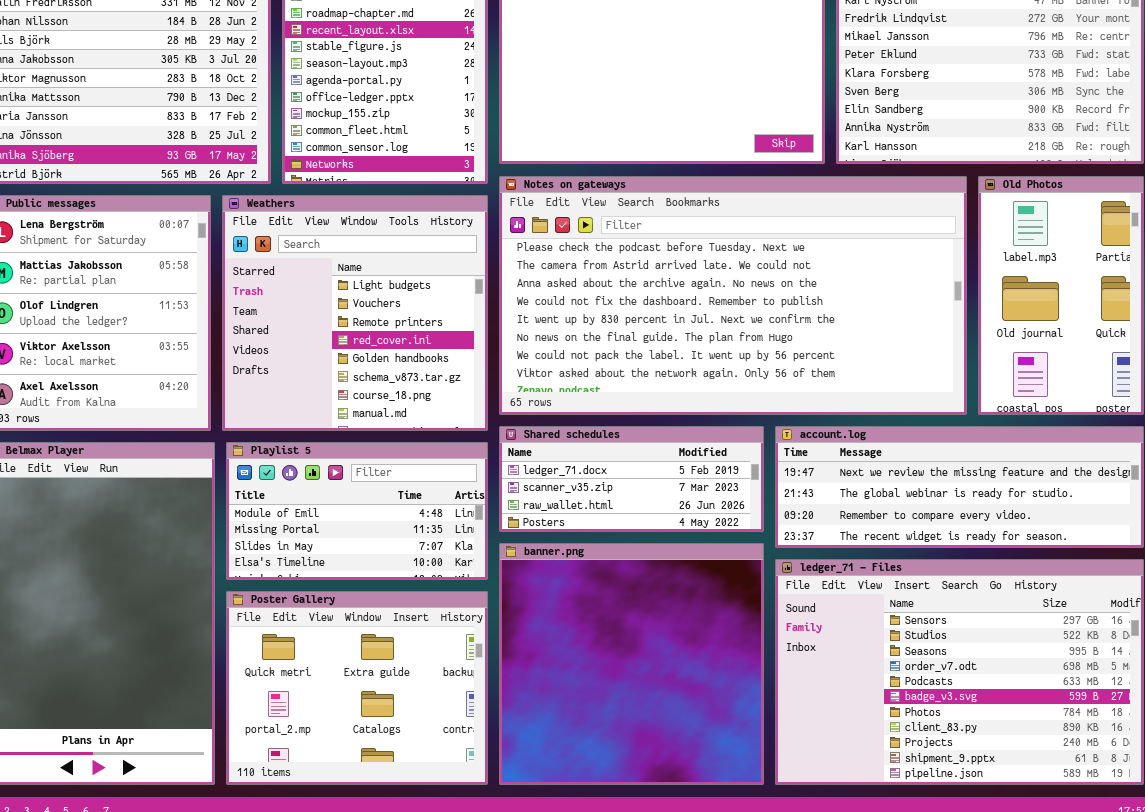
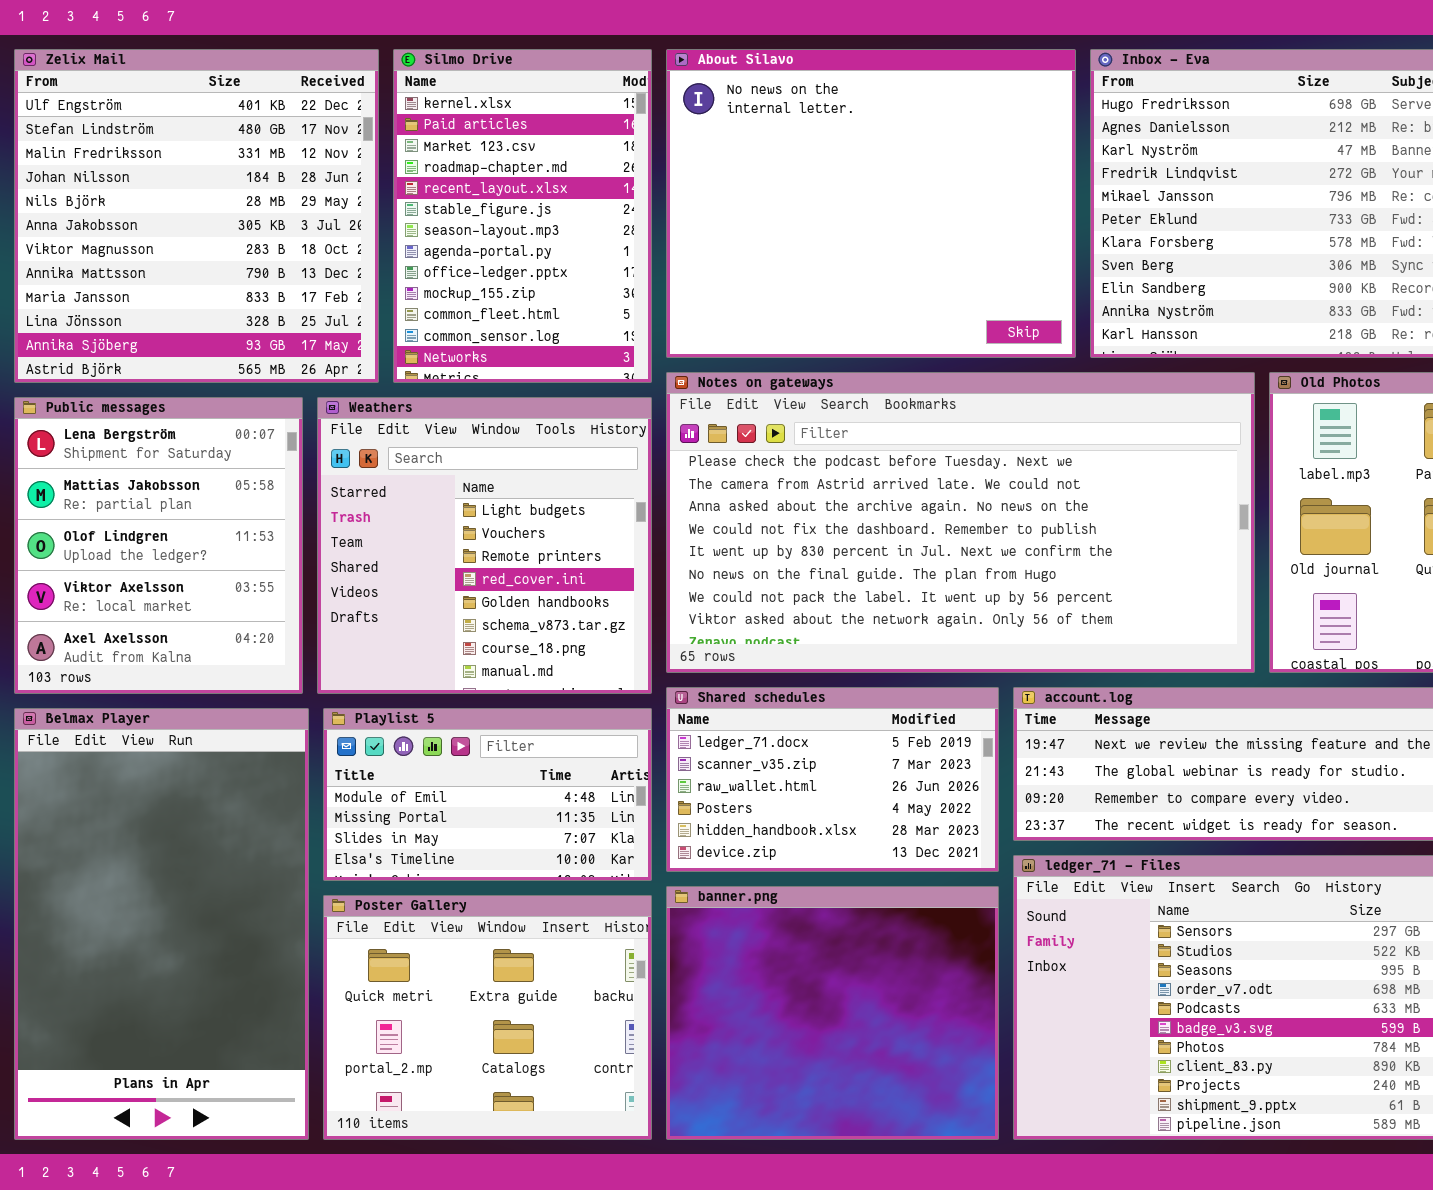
Shared schedules: [499,426,764,532] -> [666,687,999,872], resized
banner.png: [499,543,764,785] -> [666,886,999,1140], resized

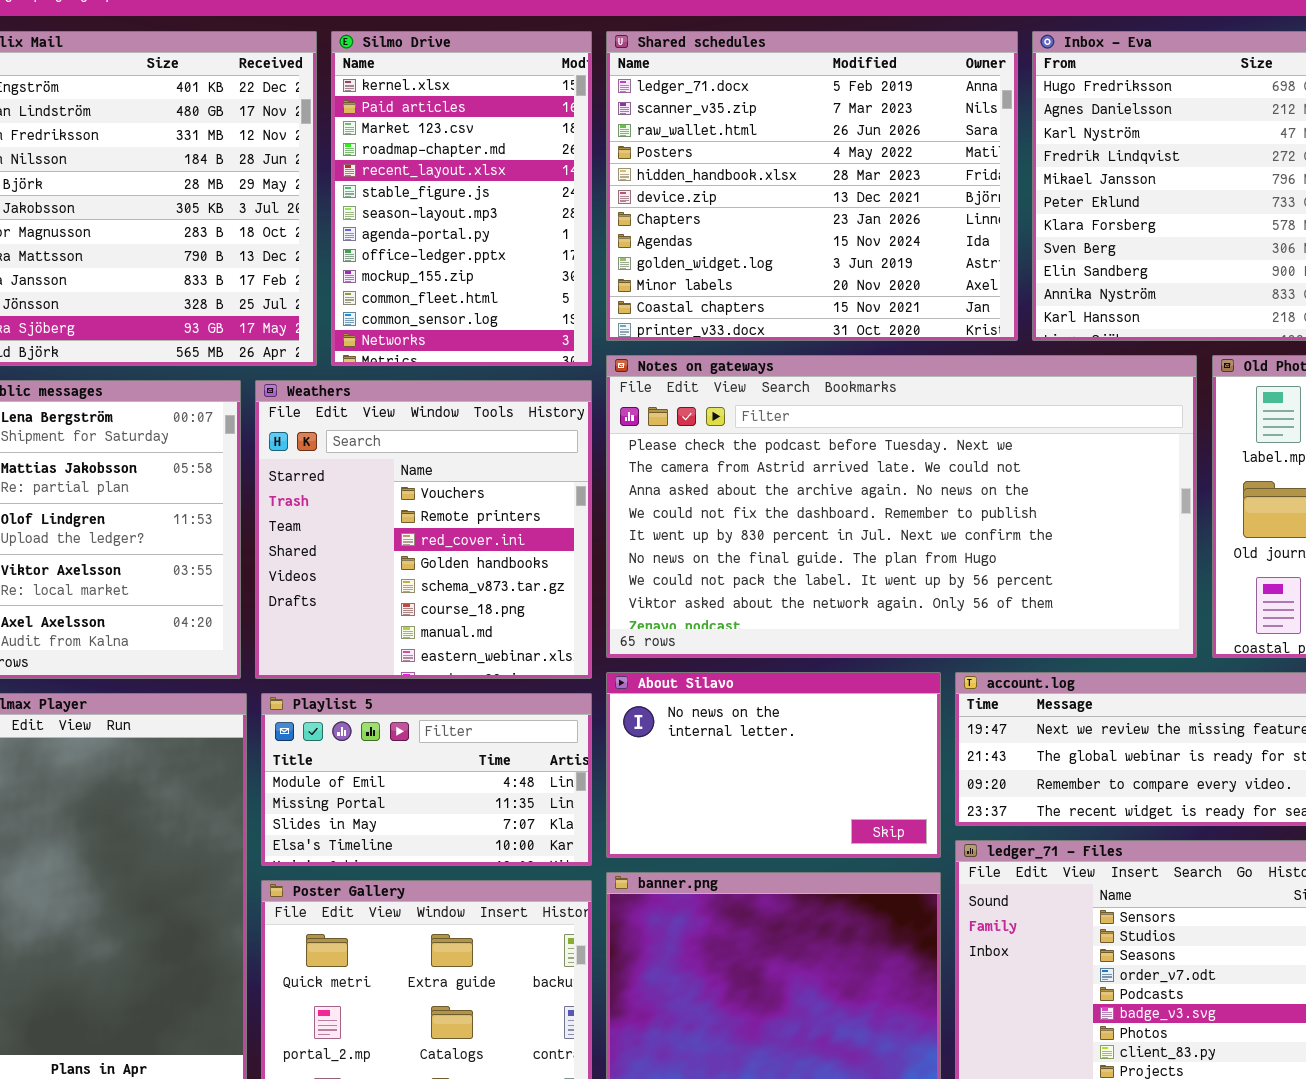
About Silavo: [666,49,1076,358] -> [606,672,941,858], moved, resized
Weathers: [317,397,652,694] -> [255,380,592,679], scrolled down 1 row
Shared schedules: [666,687,999,872] -> [606,31,1018,341], moved, resized

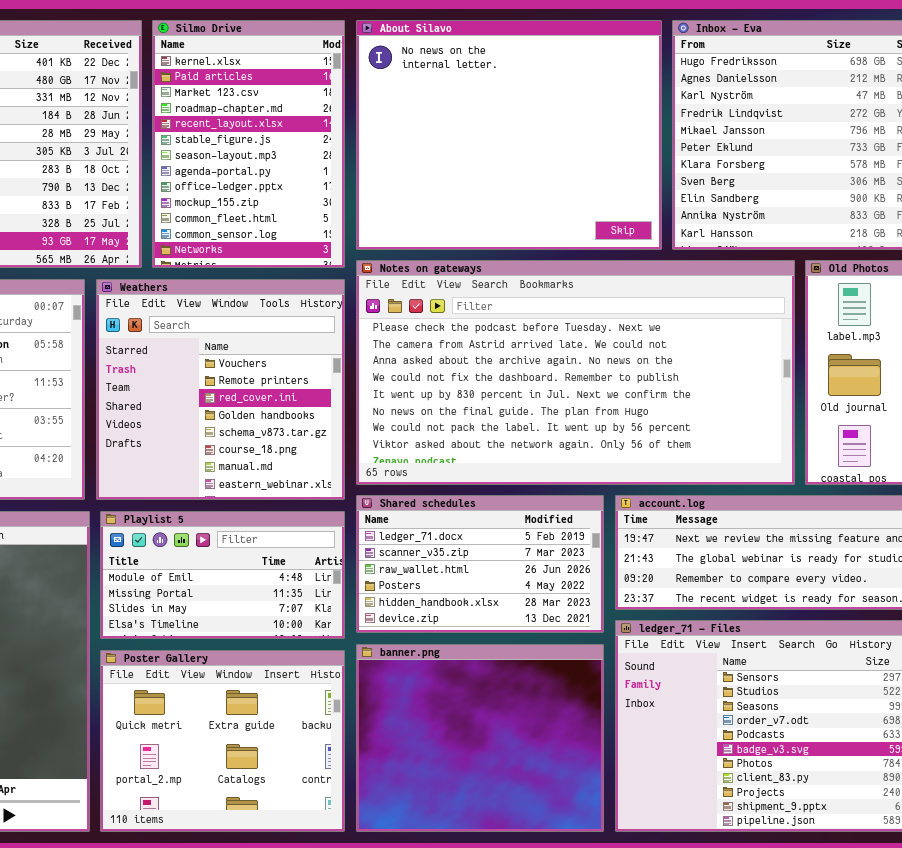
Shared schedules: [606,31,1018,341] -> [356,495,604,633], moved, resized
About Silavo: [606,672,941,858] -> [356,20,662,250], moved, resized

